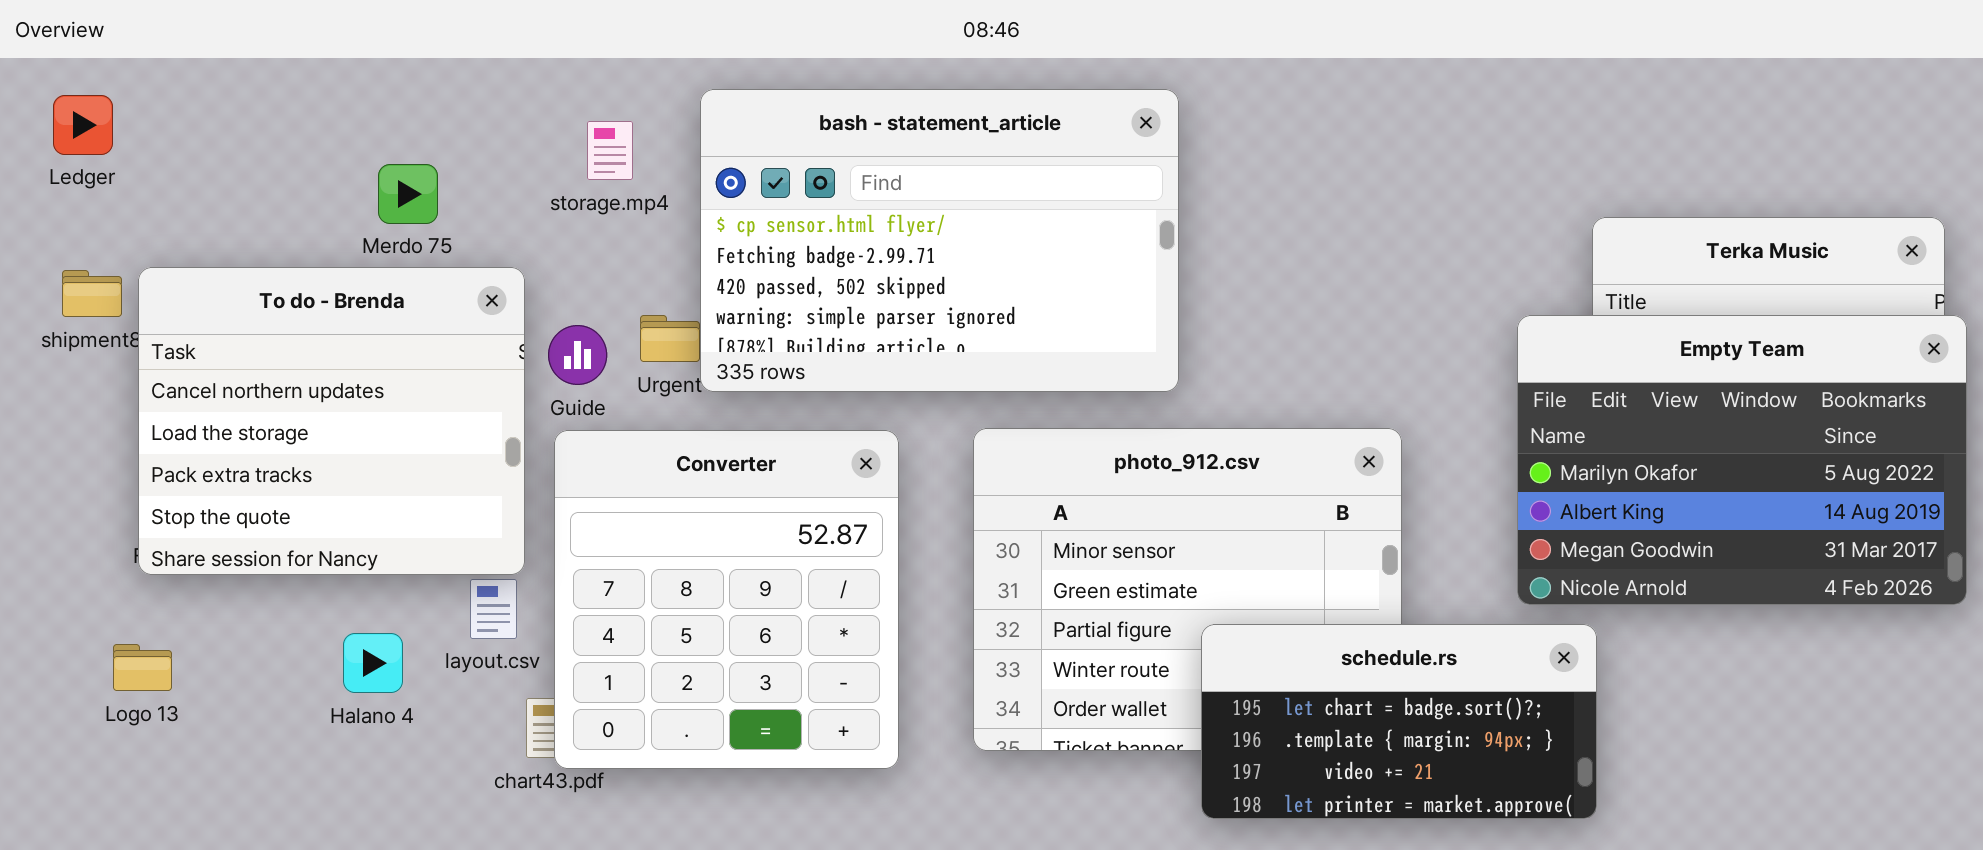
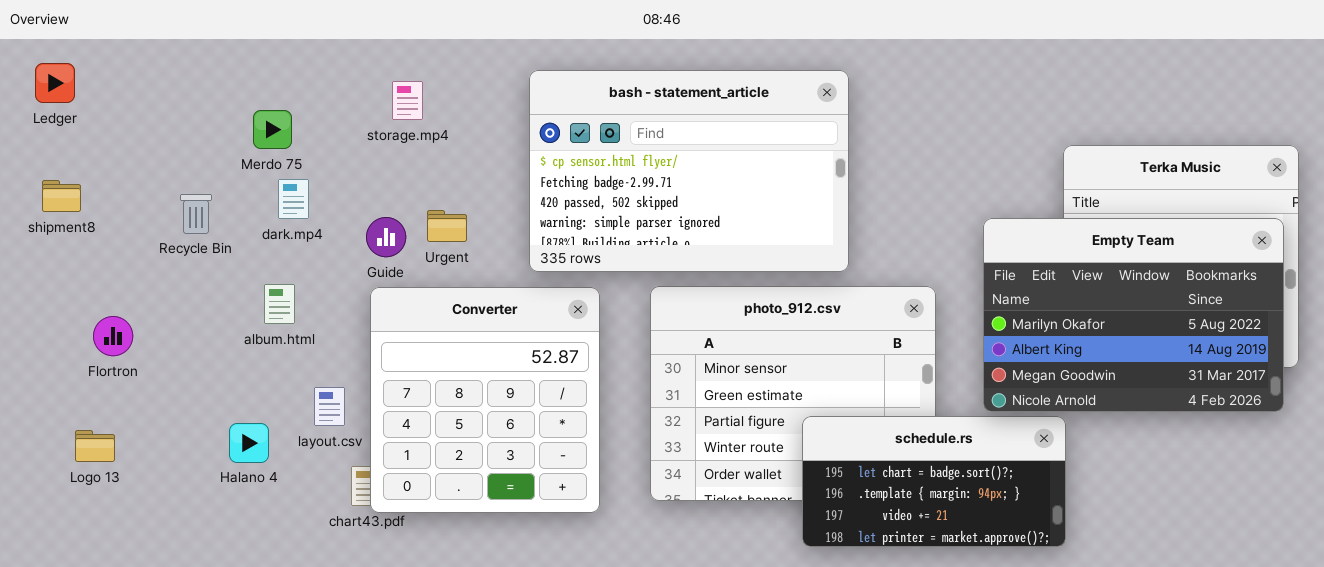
bash - statement_article: [700,89,1179,392] -> [529,70,849,272], moved
To do - Brenda: [138,267,525,575] -> none, closed
Empty Team: [1517,315,1967,605] -> [983,218,1284,412], moved

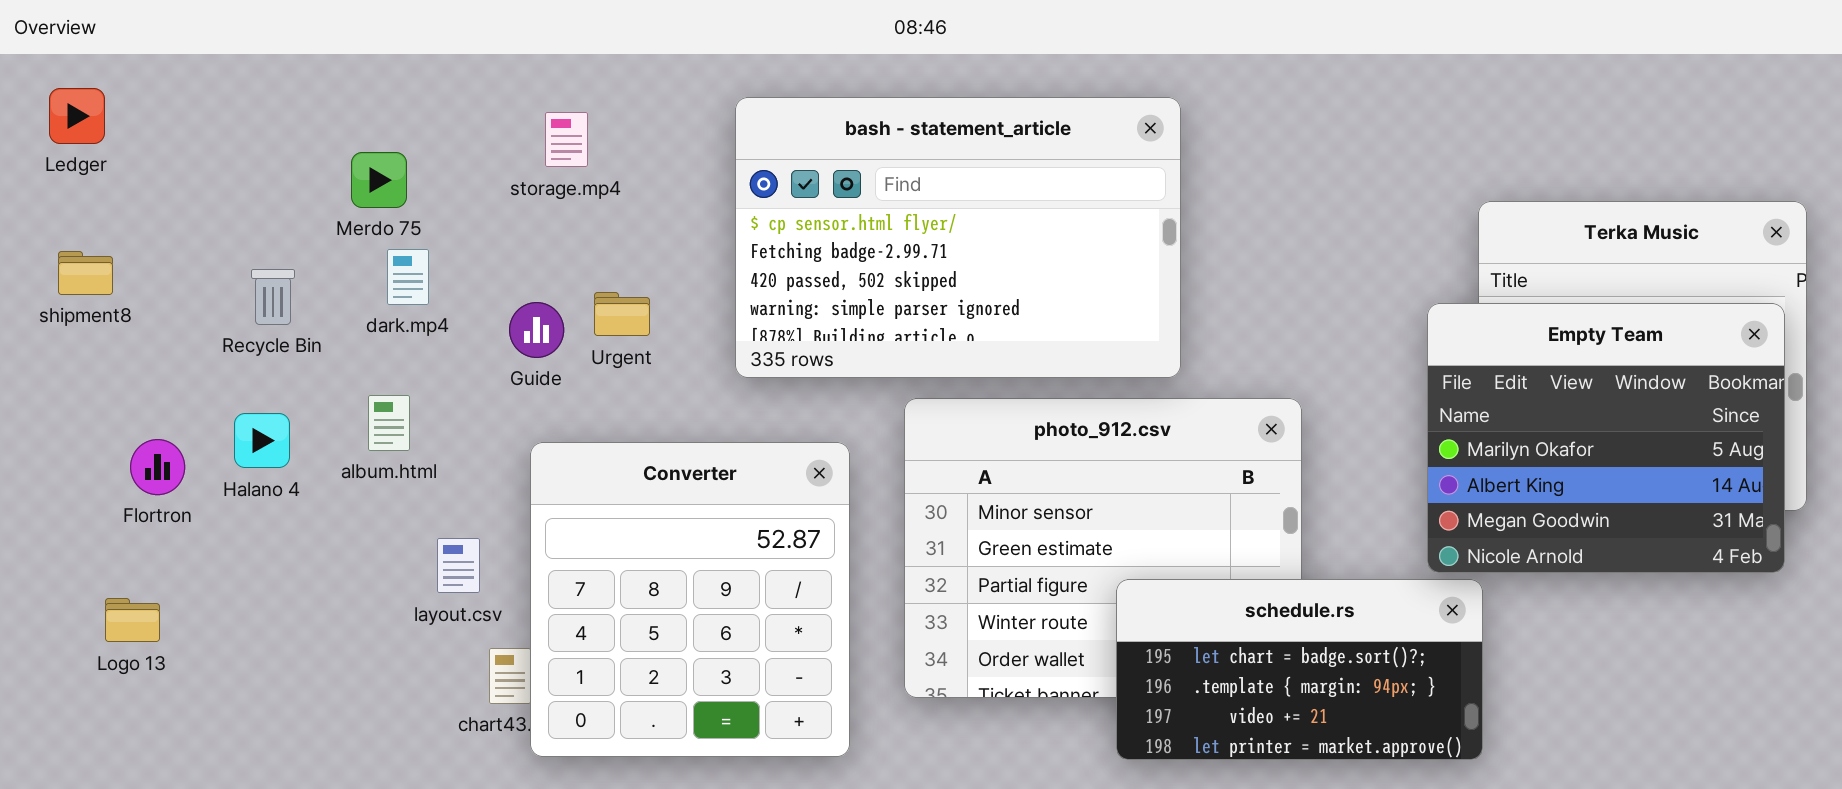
Empty Team: [983,218,1284,412] -> [1427,303,1785,573], resized
Converter: [370,287,600,513] -> [530,442,850,757], moved
Halano 4: [229,423,269,463] -> [234,413,290,468], moved

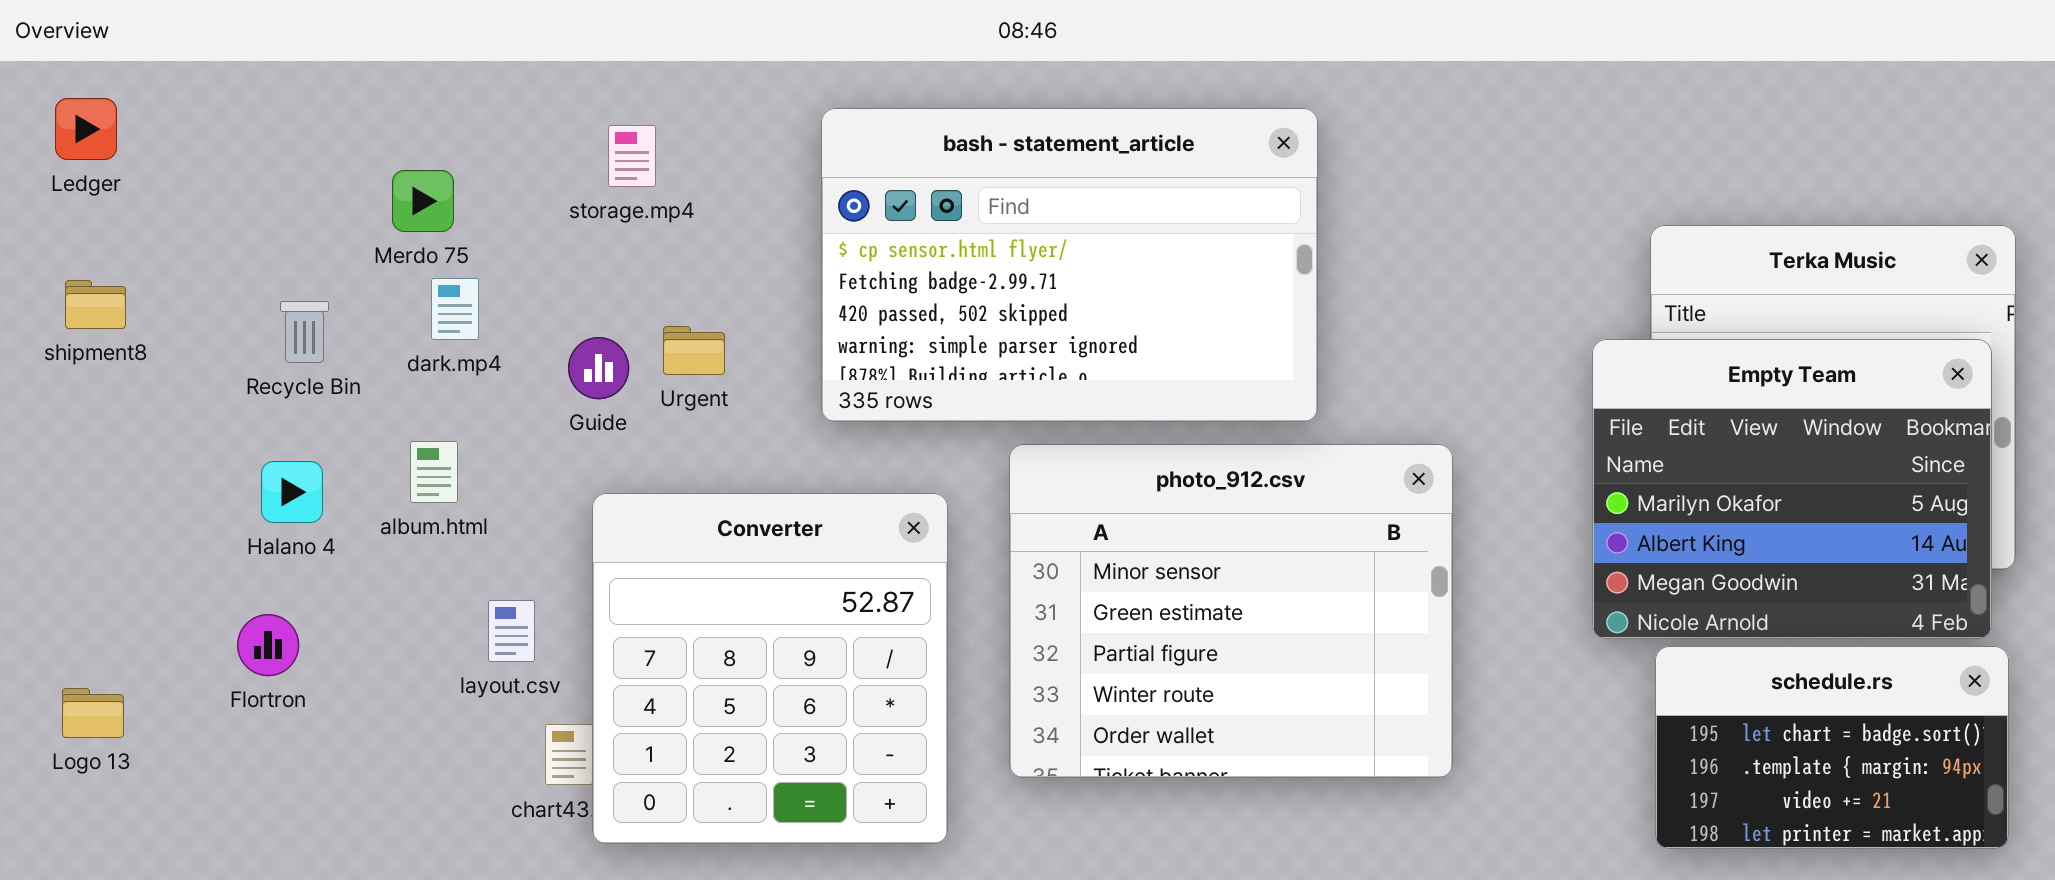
Flortron: [130,439,185,495] -> [237,614,299,676], moved
schedule.rs: [1116,579,1483,760] -> [1655,646,2009,849], moved, resized
Logo 13: [105,598,160,642] -> [62,688,124,738], moved

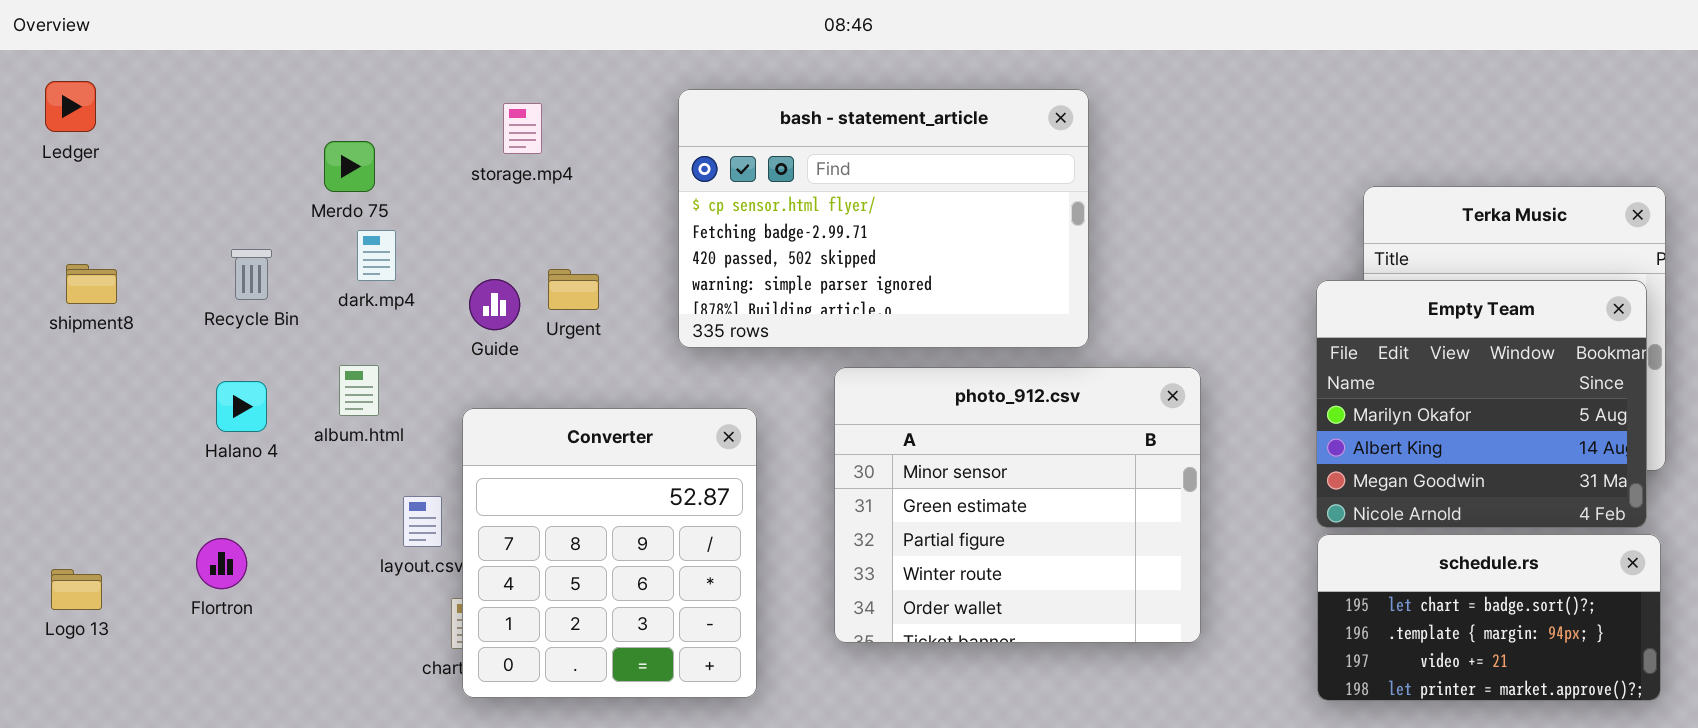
shipment8: [65,280,126,329] -> [66,264,117,304], moved
Converter: [592,493,948,844] -> [462,408,757,698], moved
Flortron: [237,614,299,676] -> [196,538,247,589], moved
schedule.rs: [1655,646,2009,849] -> [1317,534,1661,701], resized

